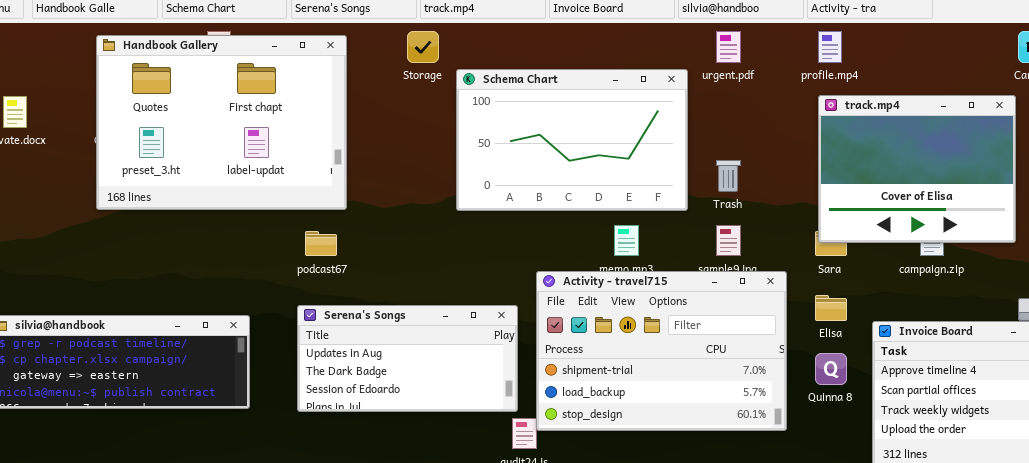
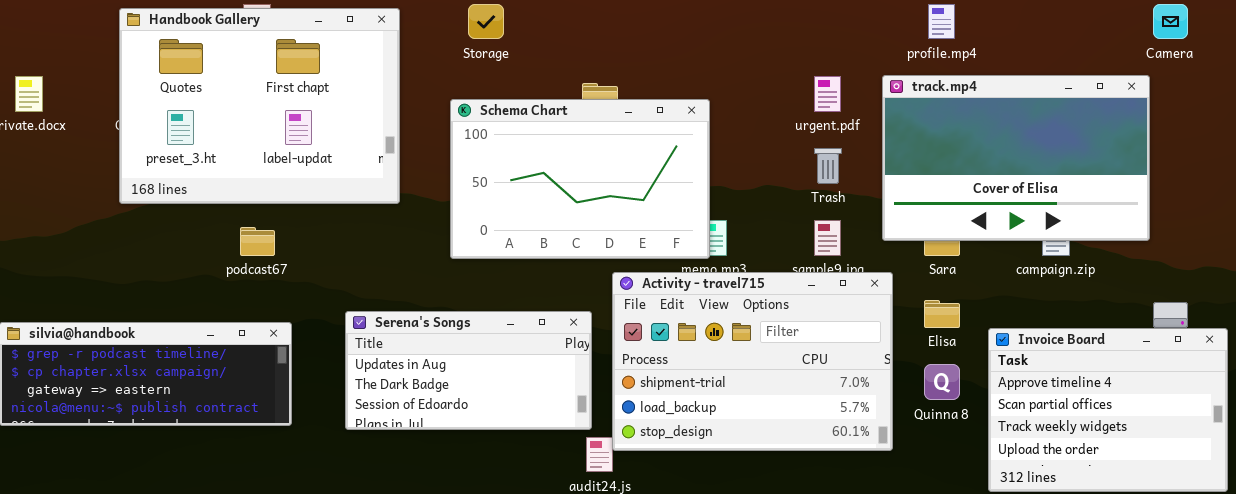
urgent.pdf: [716,31,741,63] -> [814,76,841,112], moved
Schema Chart: [456,69,688,211] -> [450,99,710,259], moved
track.mp4: [818,95,1016,243] -> [882,75,1150,241], resized
podcast67: [305,231,337,256] -> [240,227,275,256], moved

